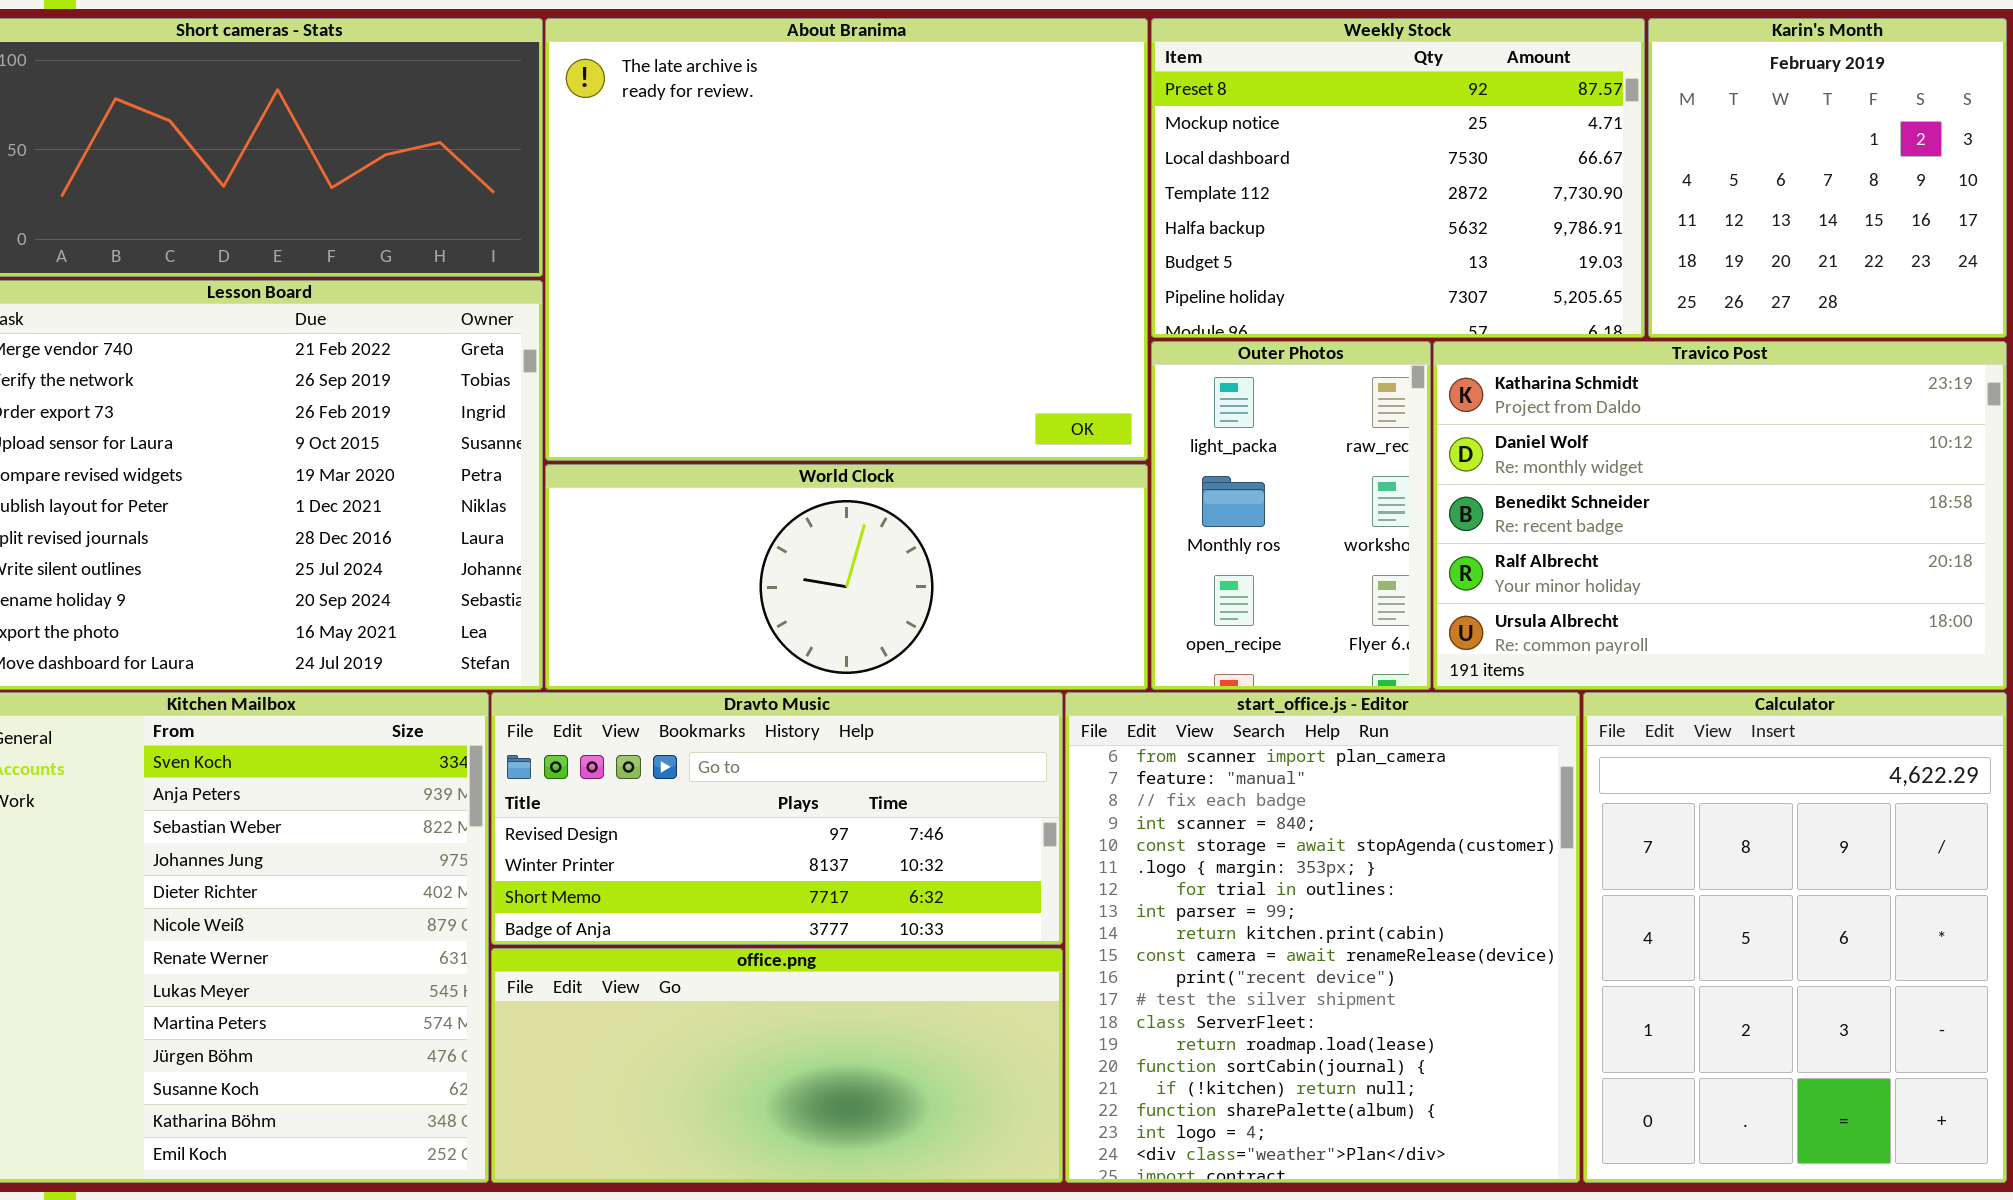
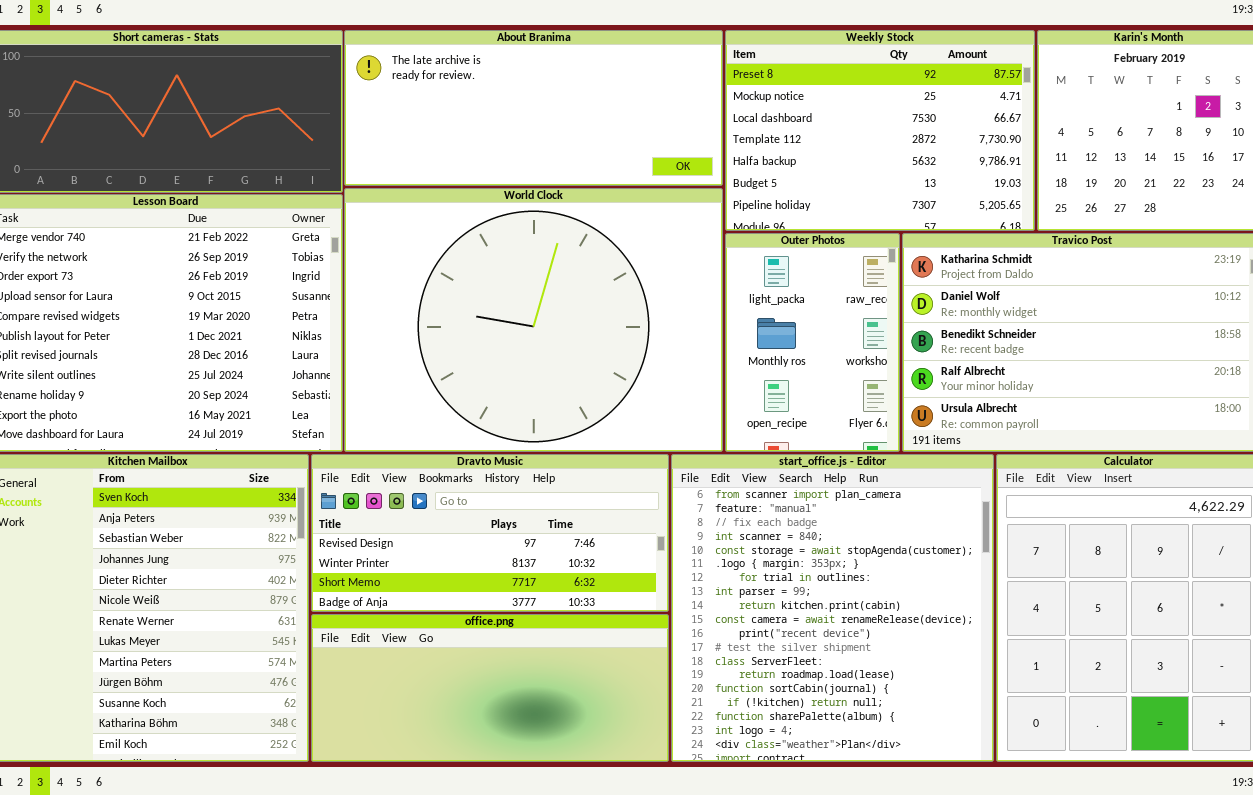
About Branima: [545,18,1148,461] -> [344,30,723,186], resized
World Clock: [545,464,1148,690] -> [344,188,723,452], resized

